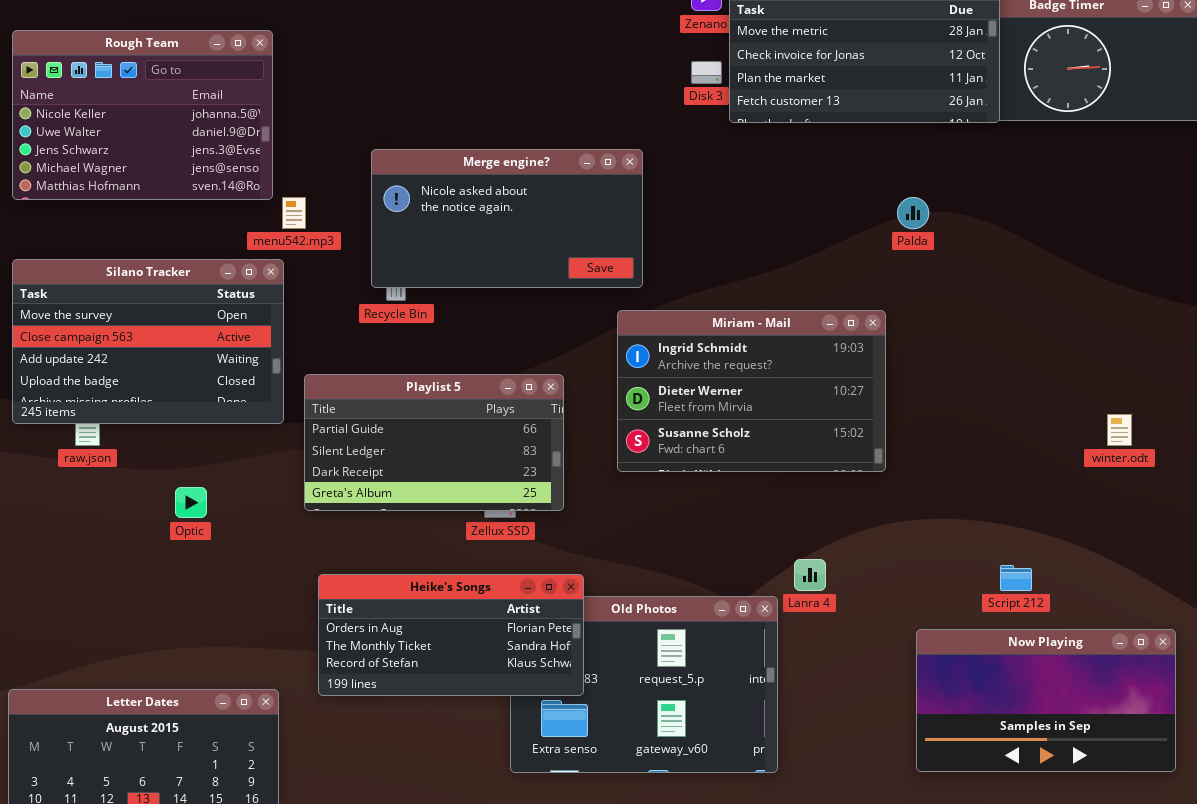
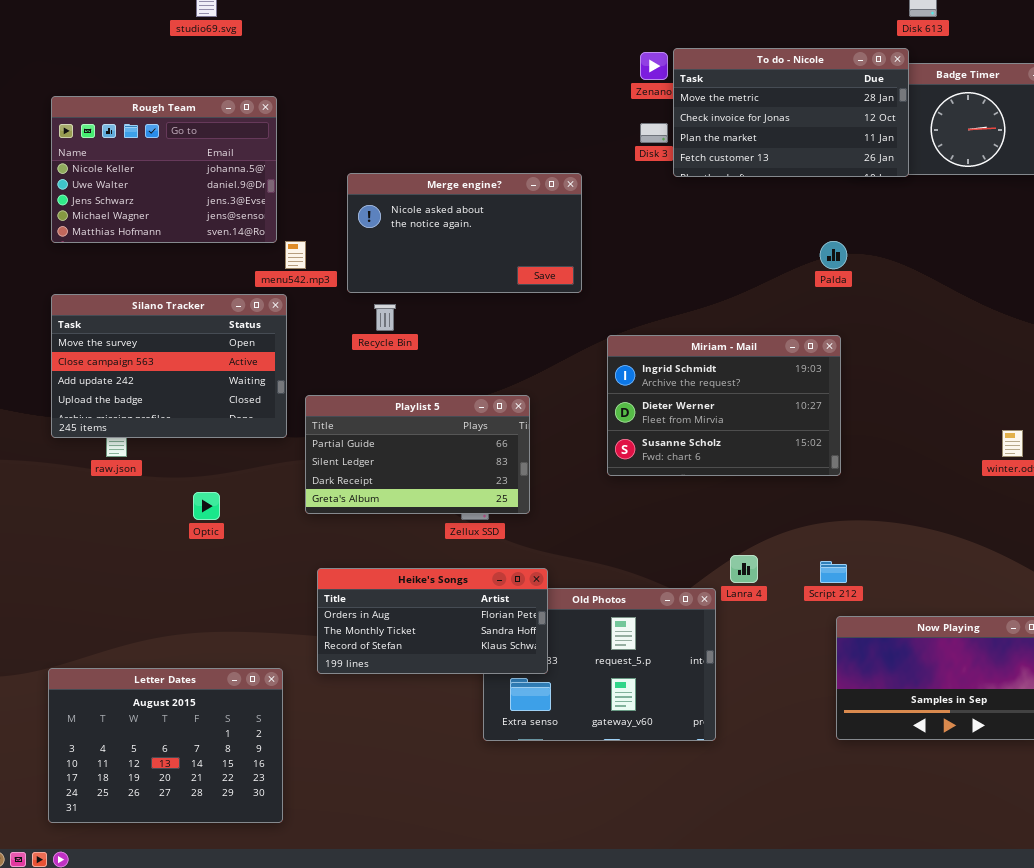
Merge engine?: [371,149,643,288] -> [347,173,582,293], moved
Miriam - Mail: [617,310,886,472] -> [607,335,841,476], moved
Script 212: [1000,565,1032,591] -> [820,561,847,583], moved

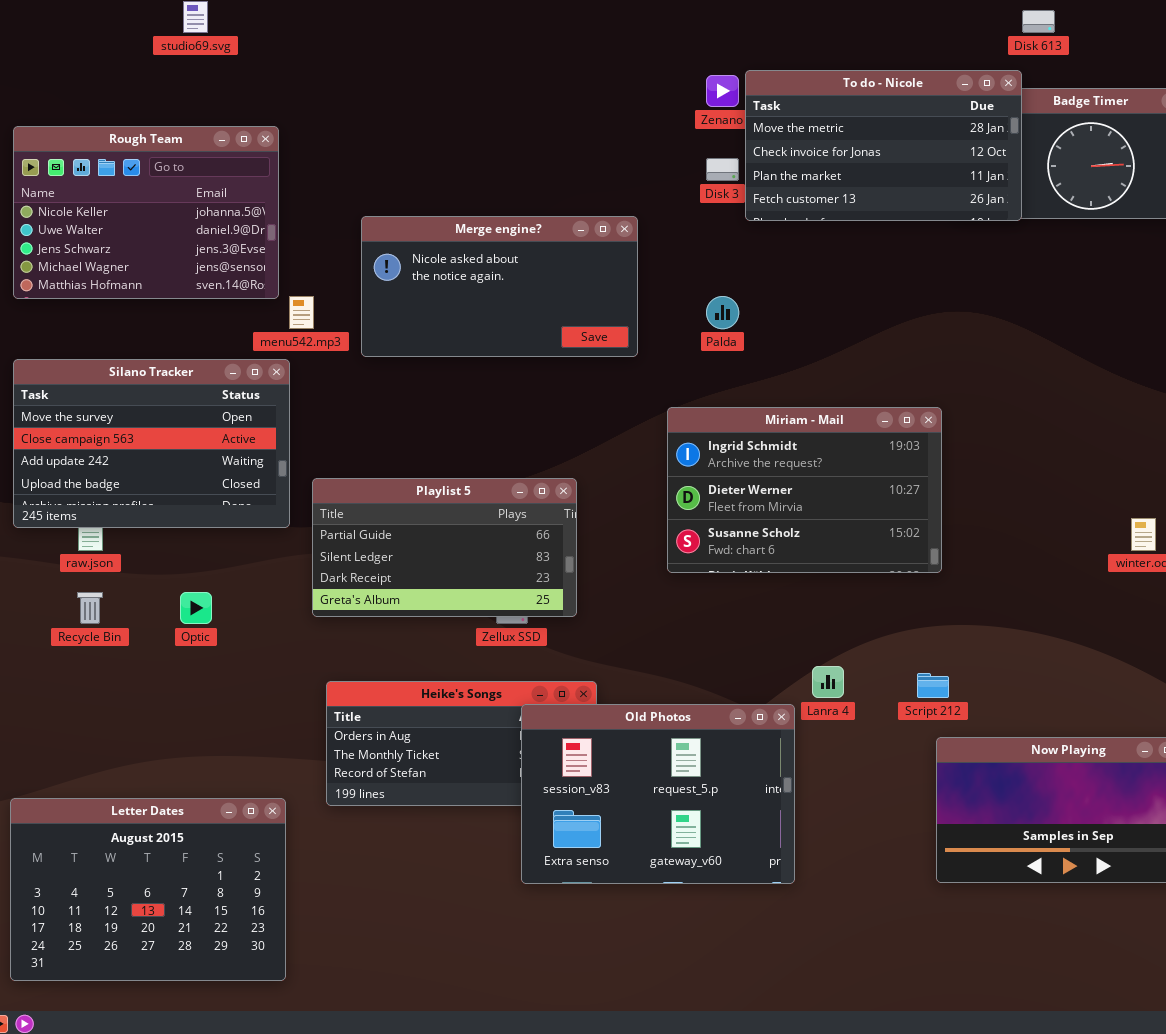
Palda: [820,241,847,269] -> [706,296,739,329], moved
Recycle Bin: [374,304,396,331] -> [77,592,103,624], moved
Old Photos: [483,588,716,741] -> [521,704,795,884], raised

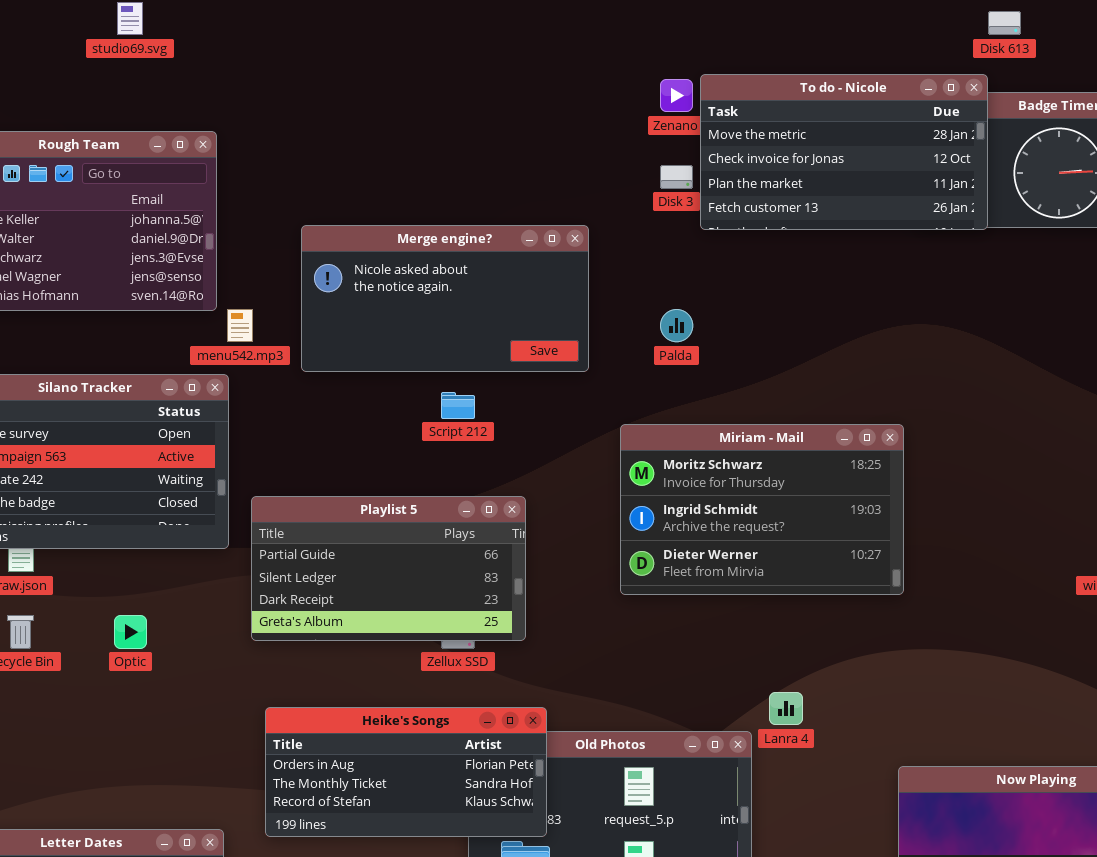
Miriam - Mail: [667,407,942,573] -> [620,424,904,595], scrolled up 1 row
Script 212: [917,673,949,698] -> [441,392,475,419], moved
Heike's Songs: [326,681,597,806] -> [265,707,547,837], raised

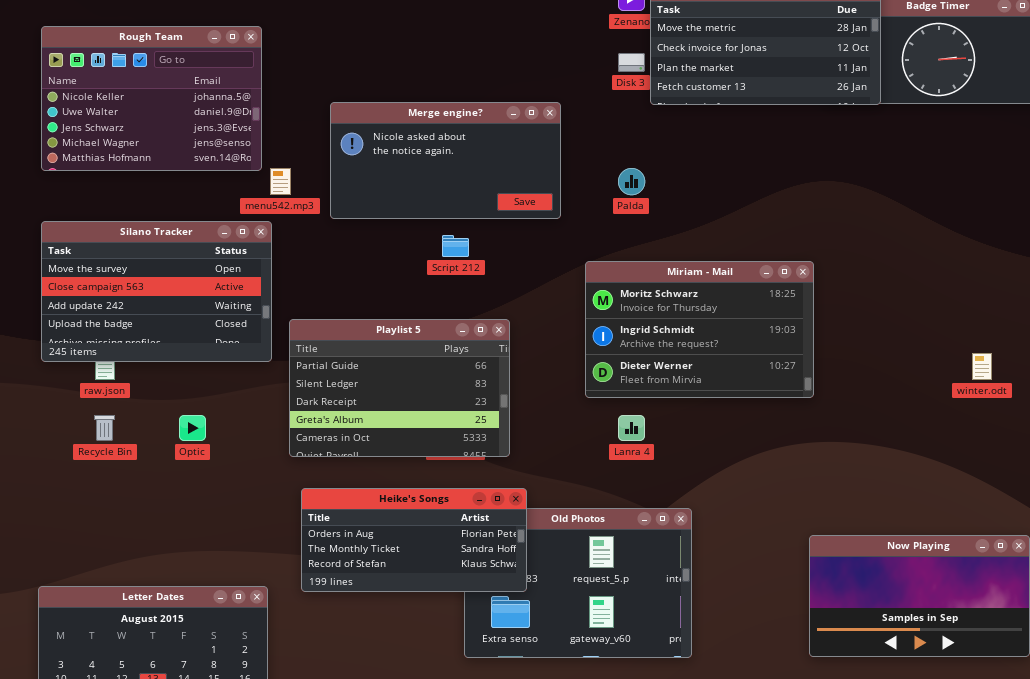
Playlist 5: [251,496,526,641] -> [289,319,510,457], resized
Lanra 4: [769,692,803,725] -> [618,415,645,441], moved

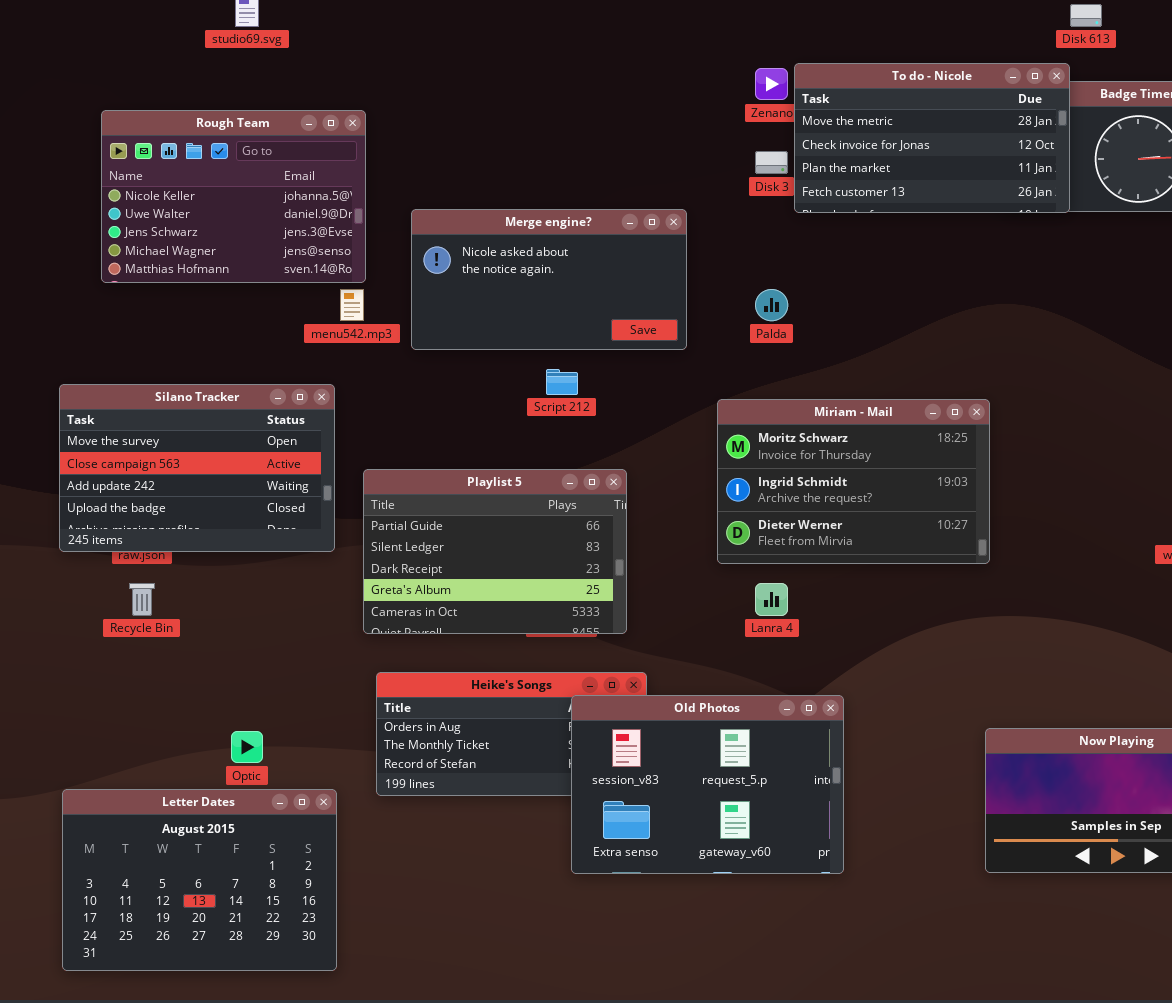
Rough Team: [41,26,262,171] -> [101,110,366,283], moved
Silano Tracker: [41,221,272,362] -> [59,384,335,552], moved
Optic: [179,415,206,441] -> [231,731,263,763], moved
Old Photos: [464,508,692,658] -> [571,695,844,874], raised

